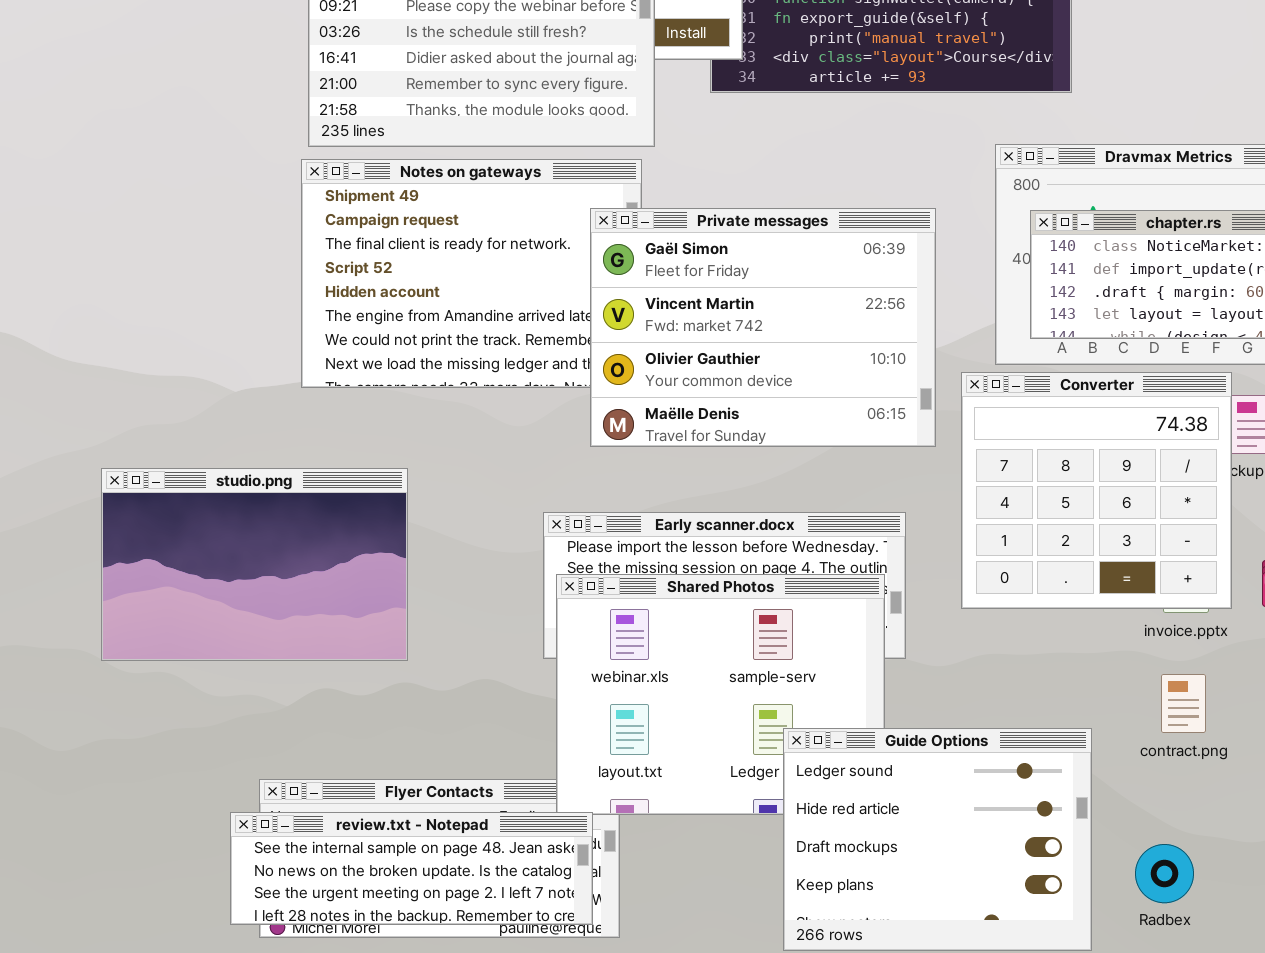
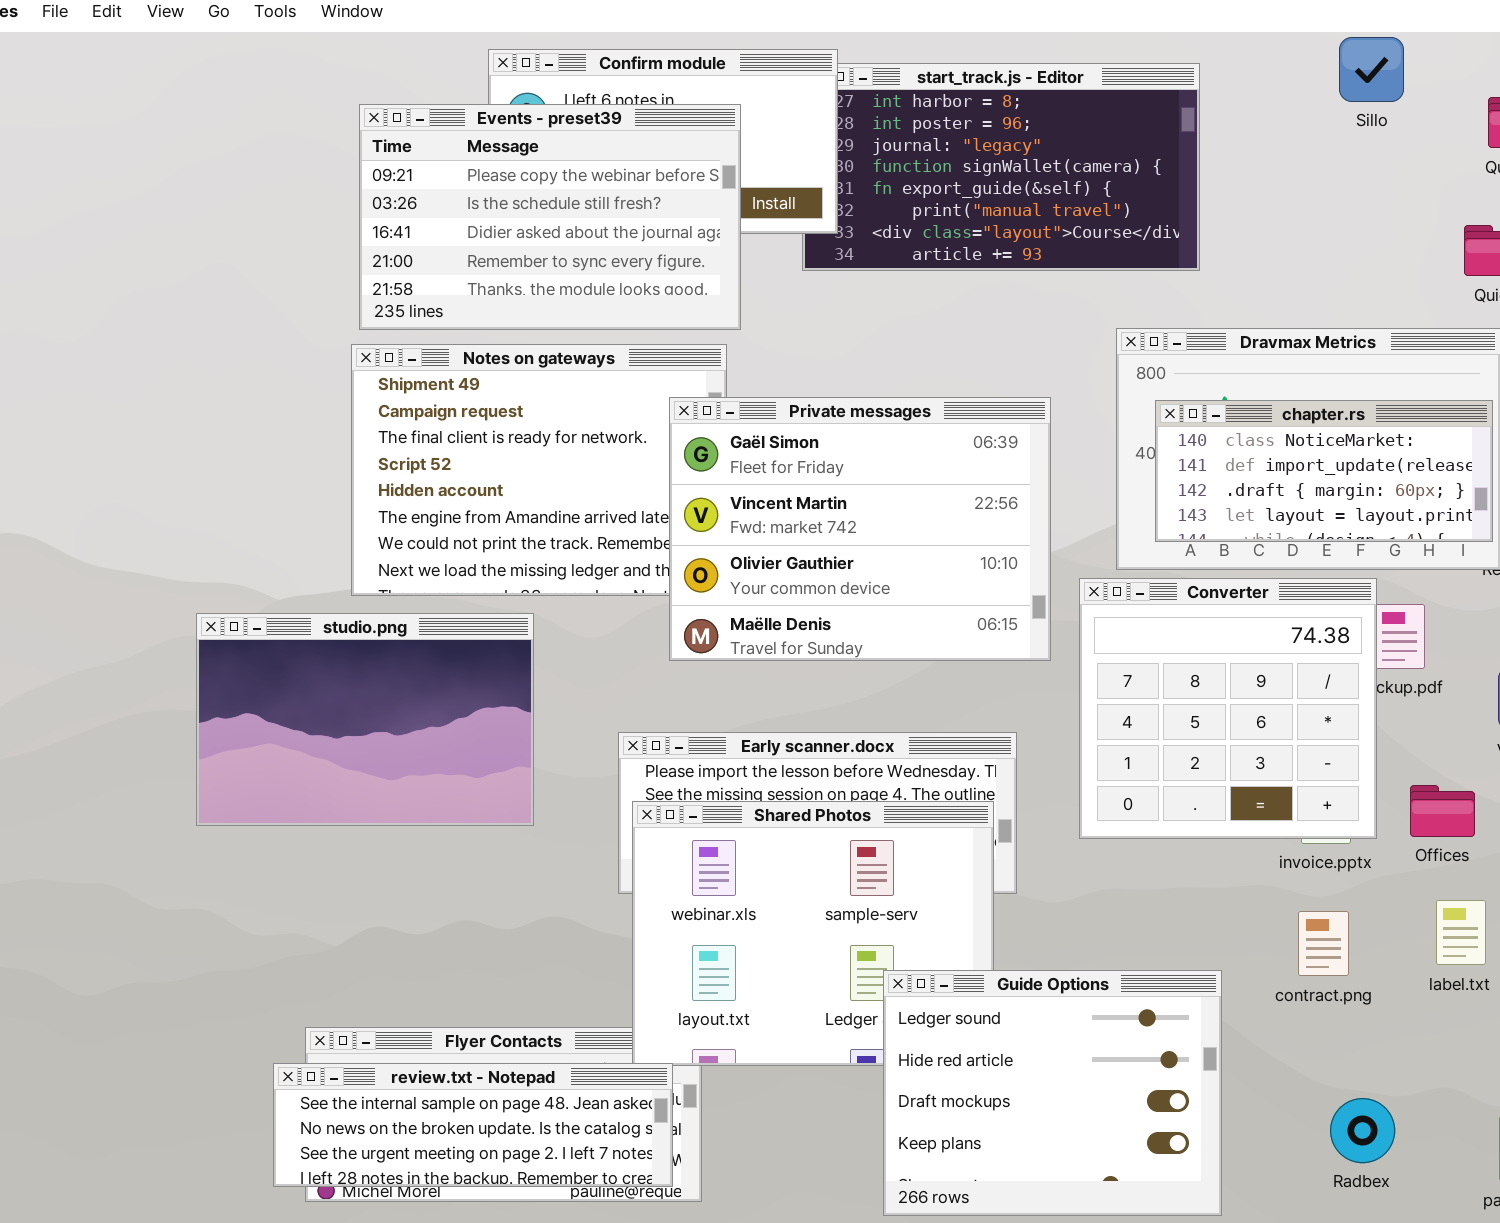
studio.png: [101,468,408,661] -> [196,613,534,826], moved
Radbex: [1135,844,1194,903] -> [1330,1098,1395,1163], moved

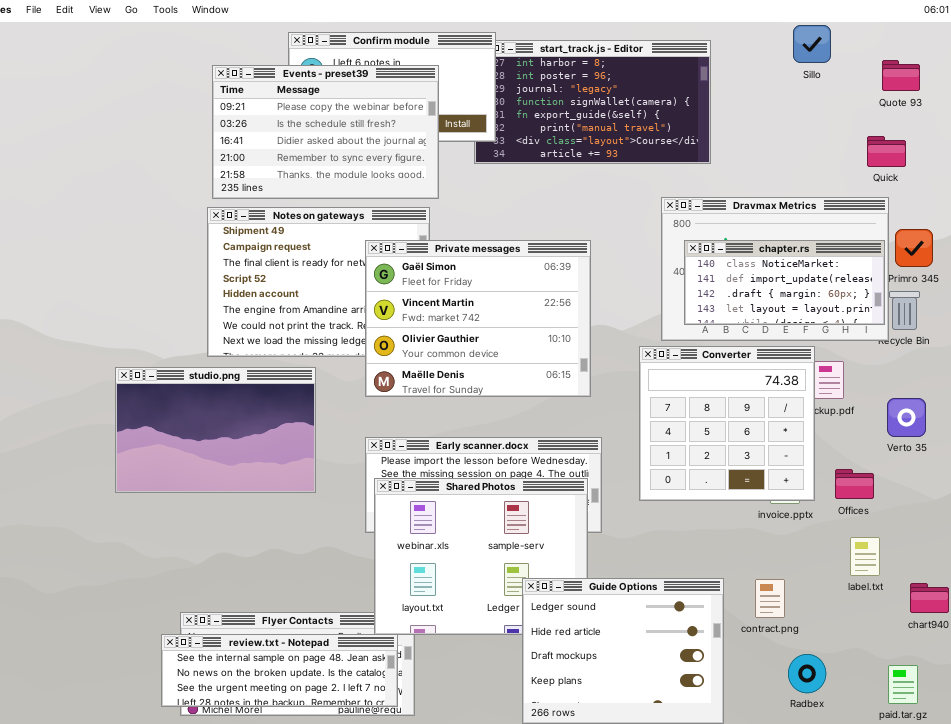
Private messages: [669,397,1051,661] -> [365,240,591,397], moved
contract.png: [1298,911,1349,976] -> [755,579,785,618], moved

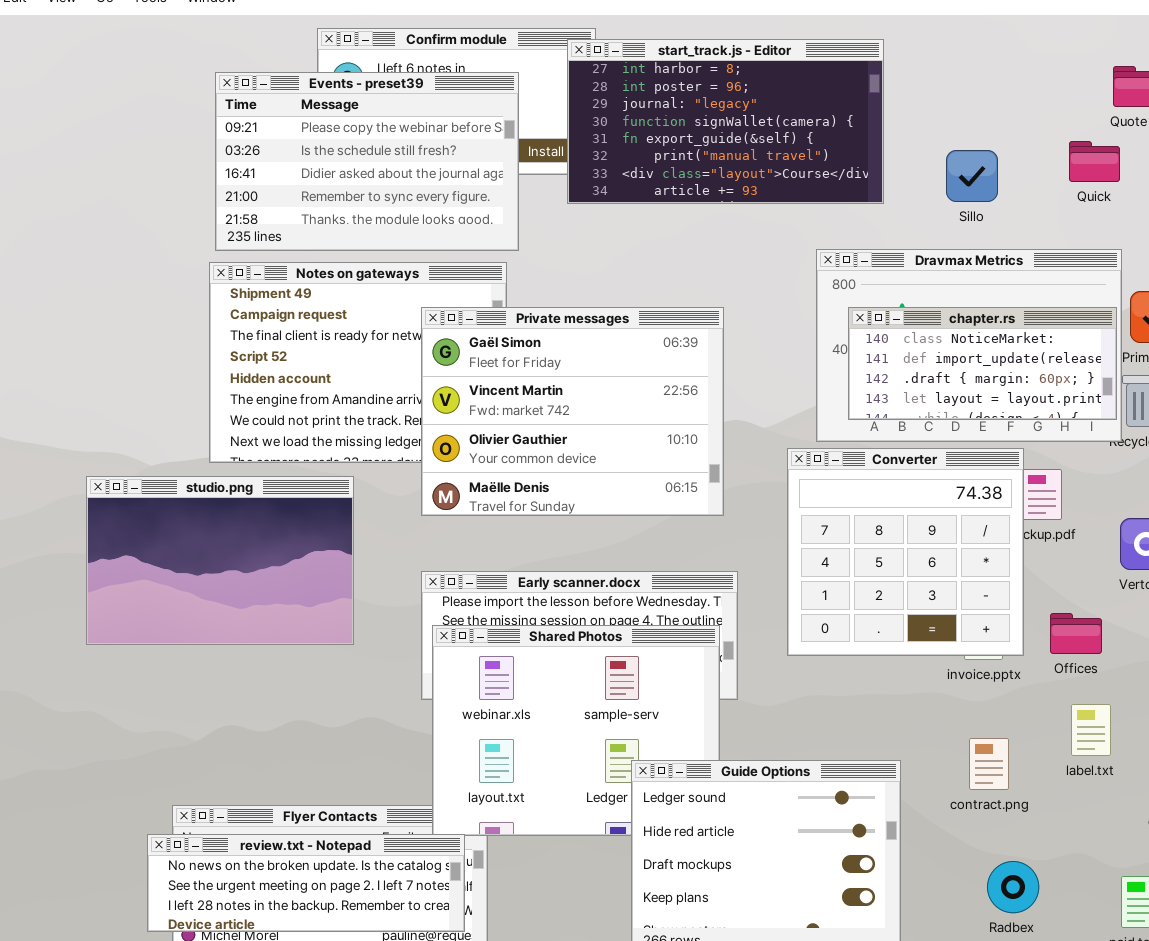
Sillo: [793,25,831,63] -> [946,150,998,202], moved
start_track.js - Editor: [474,40,711,164] -> [567,39,884,204], raised
Quick: [867,136,906,167] -> [1069,141,1120,182], moved
contract.png: [755,579,785,618] -> [969,738,1009,790], moved
review.txt - Notepad: [161,634,398,707] -> [147,834,465,932], scrolled down 1 row

